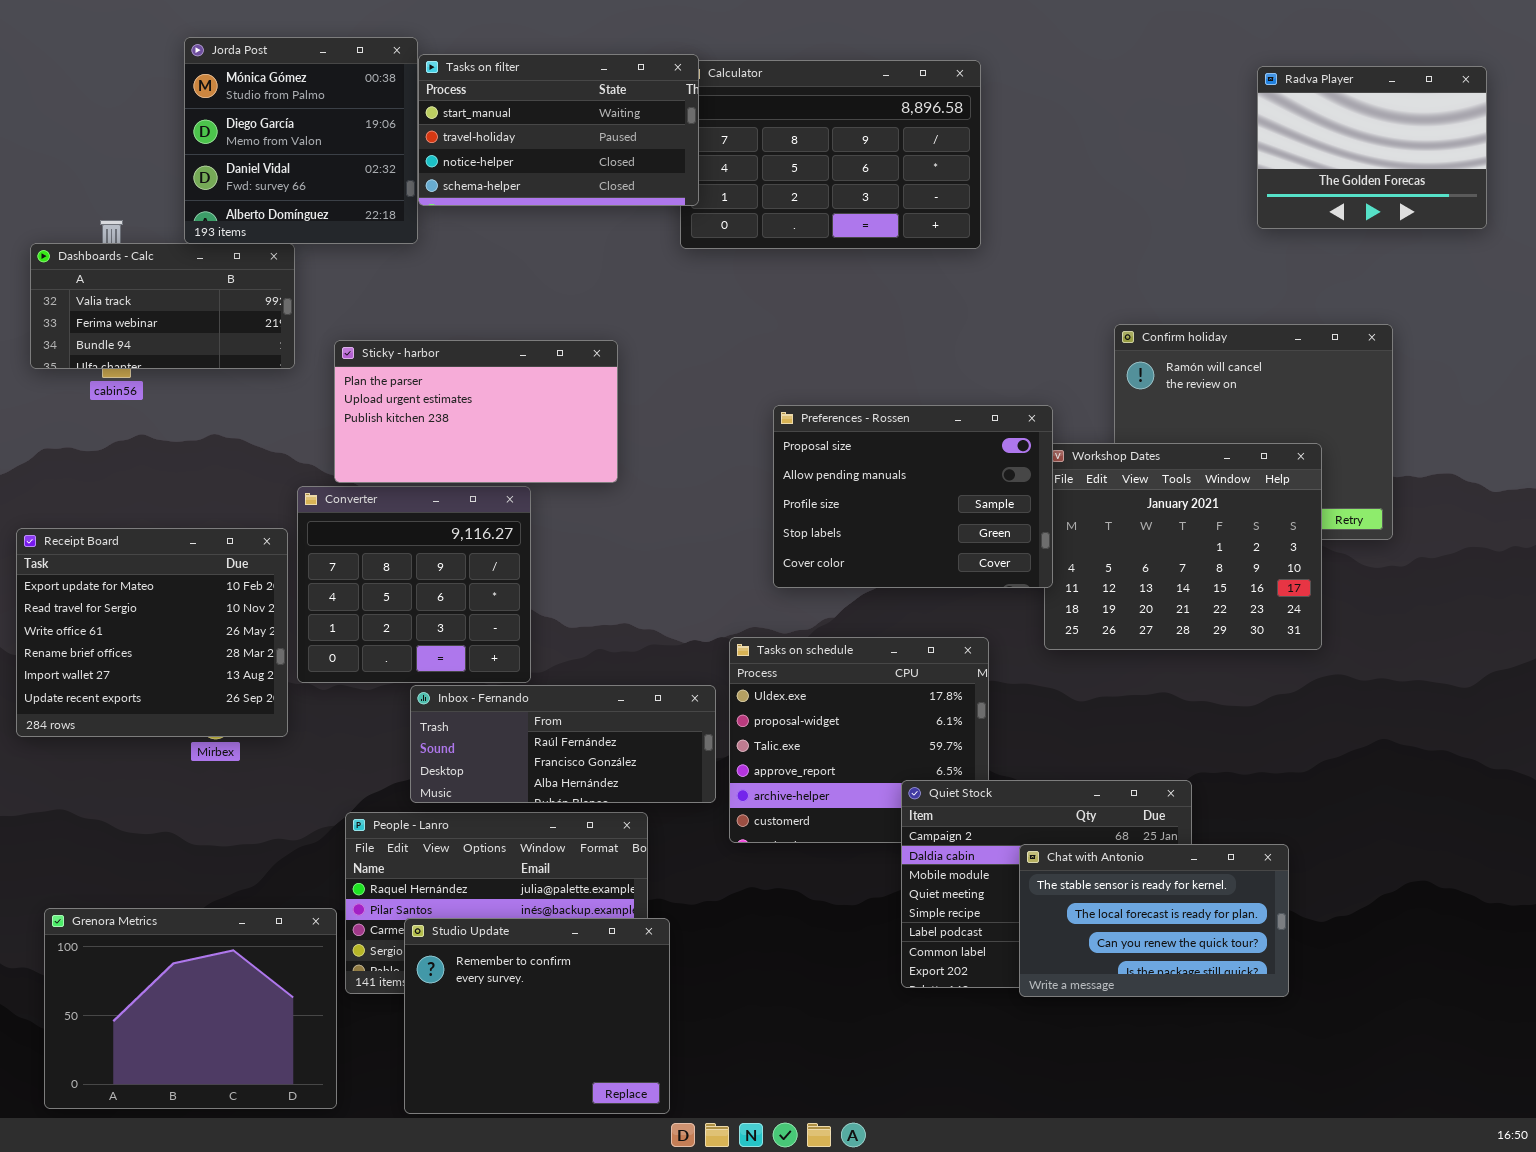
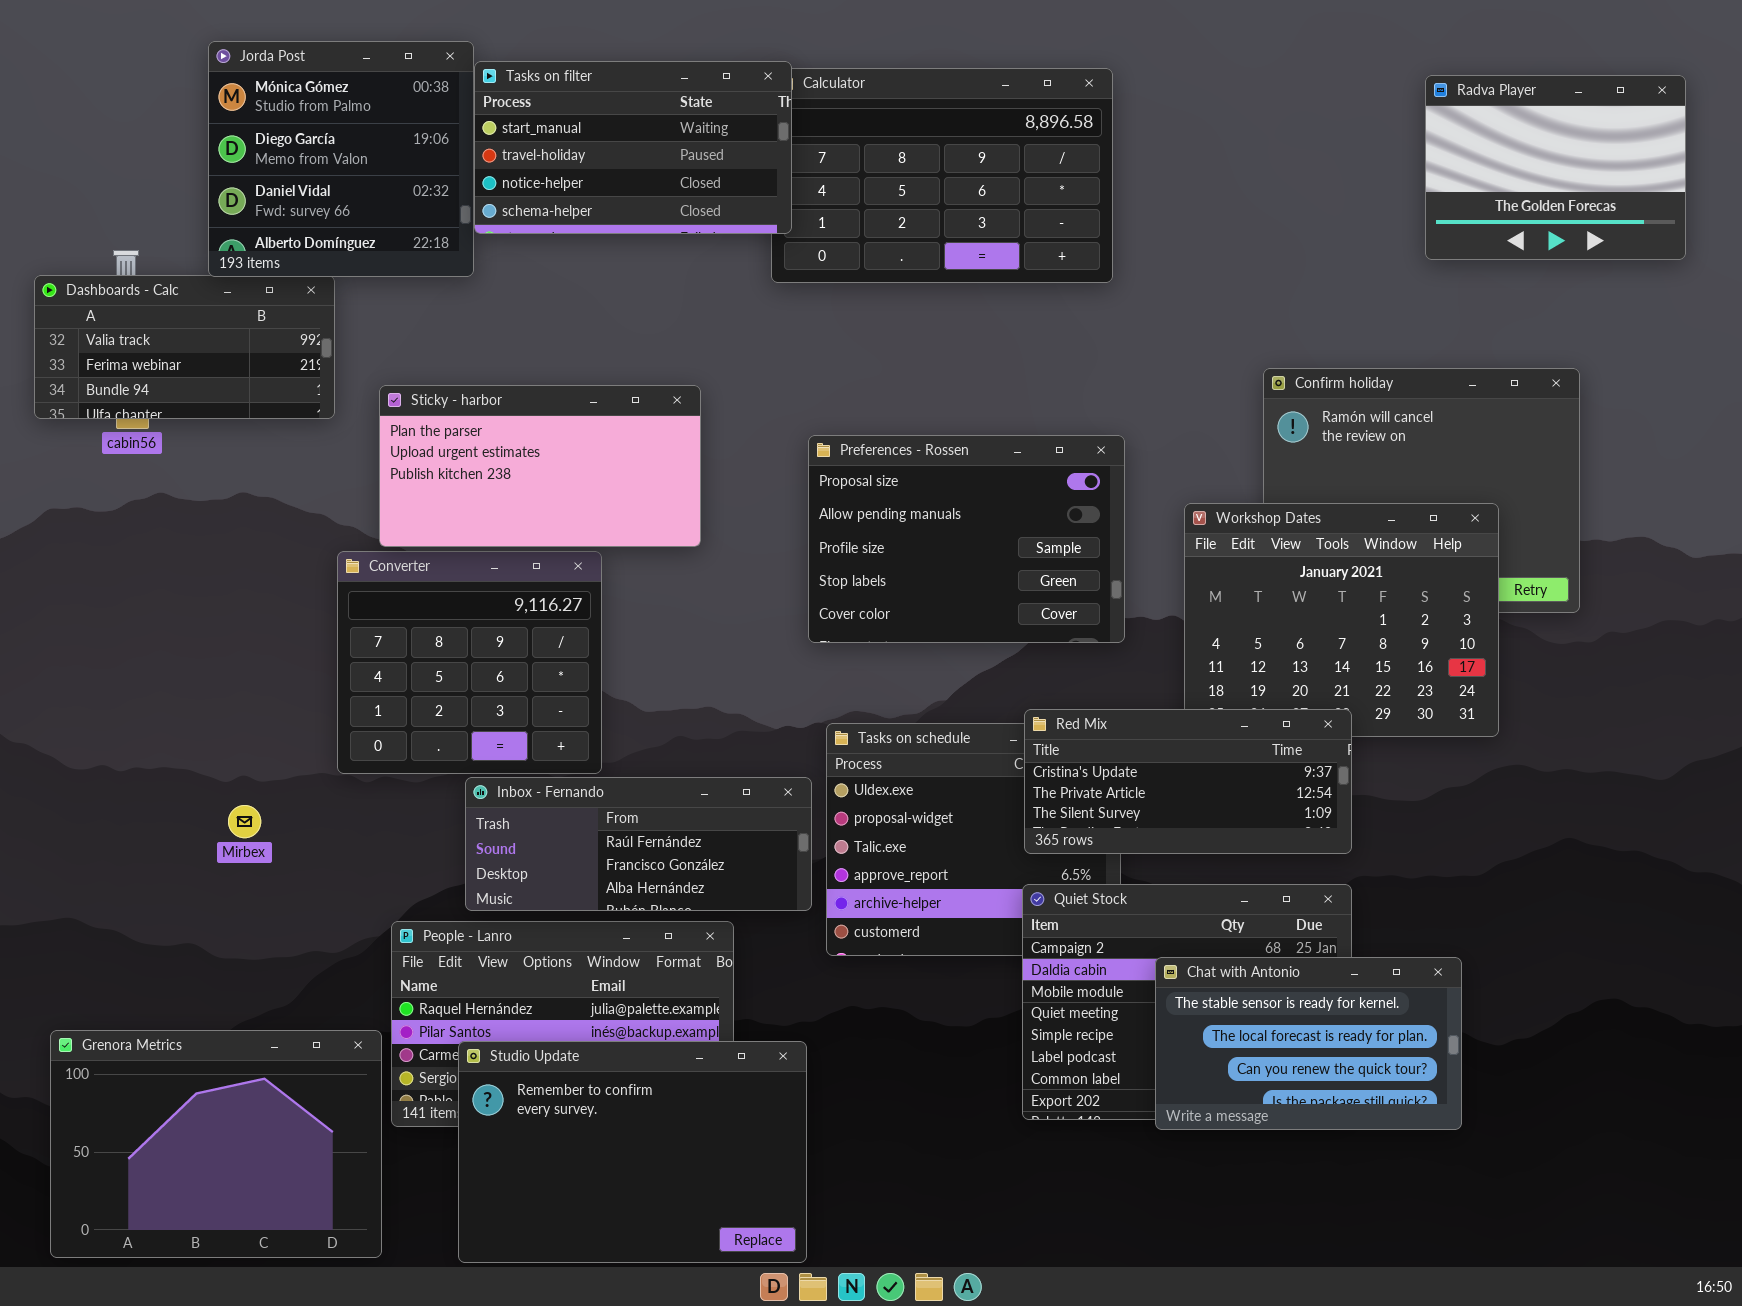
Preferences - Rossen: [773,405,1053,588] -> [808,435,1125,643], moved
Receipt Board: [16,528,288,737] -> none, closed
Red Mix: none -> [1024,709,1352,854], opened
Studio Update: [404,918,670,1114] -> [458,1041,807,1263], resized

